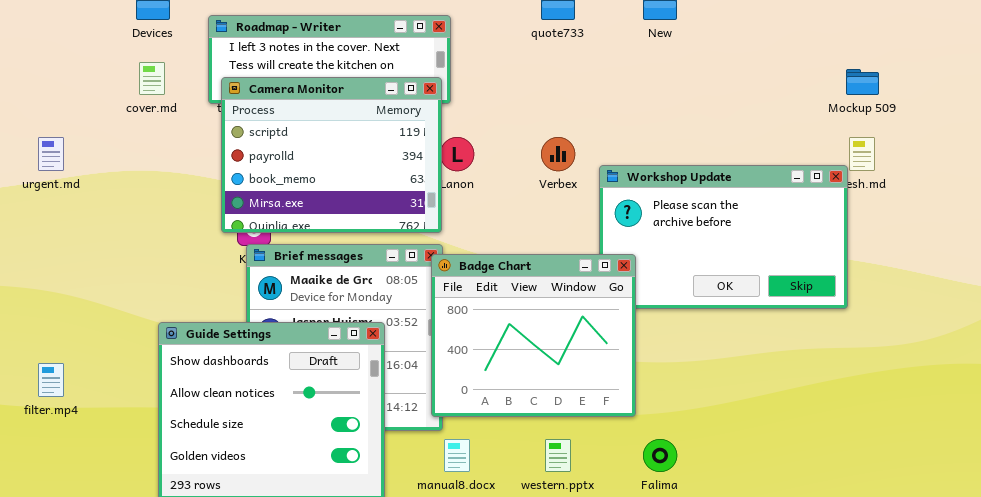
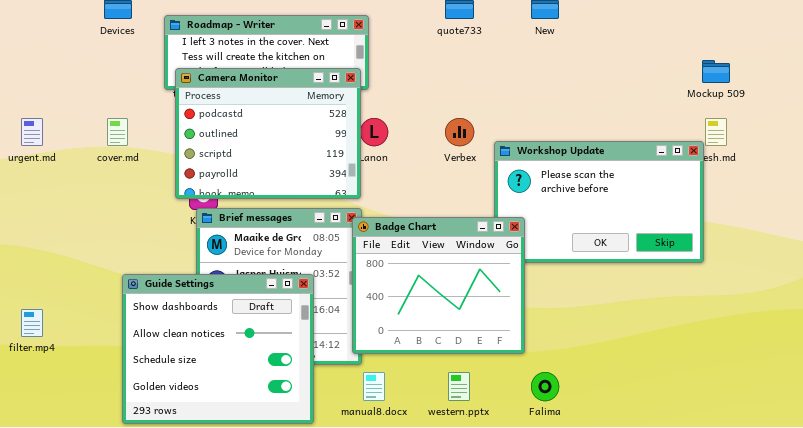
cover.md: [139,62,165,95] -> [107,118,128,146], moved
Camera Monitor: [221,77,442,233] -> [175,68,361,199], scrolled up 2 rows

